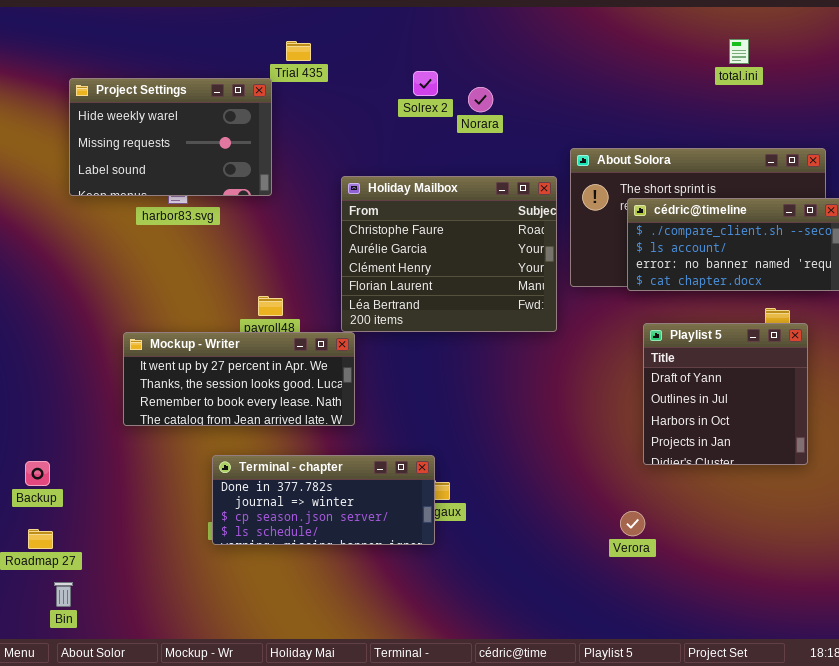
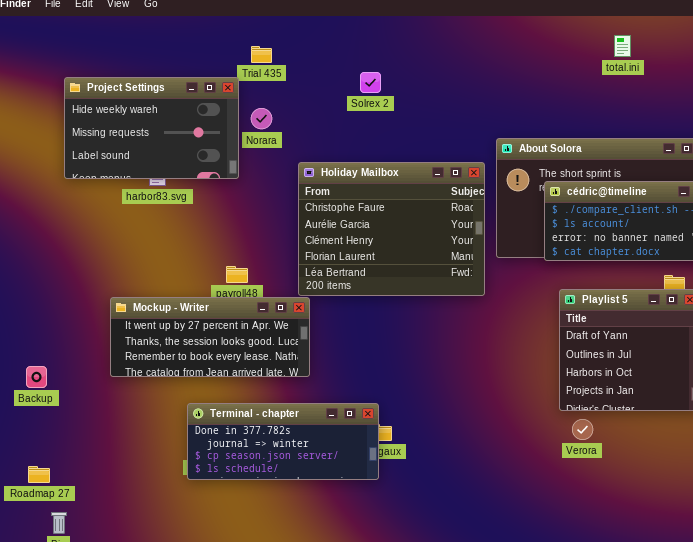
total.ini: [729,39,749,64] -> [614,35,631,57], moved
Norara: [468,87,493,112] -> [251,108,272,129], moved
Backup: [25,461,50,486] -> [26,366,47,388], moved
Verora: [620,511,645,536] -> [572,419,593,440], moved

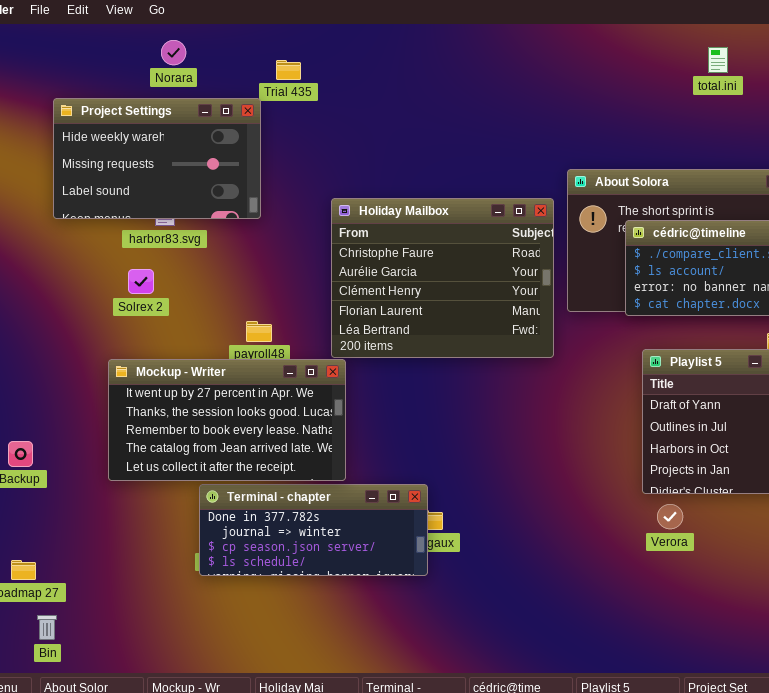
Solrex 2: [360,72,381,93] -> [128,269,154,294], moved
Norara: [251,108,272,129] -> [161,40,186,65], moved
Mockup - Writer: [110,297,310,377] -> [108,359,346,481], resized

